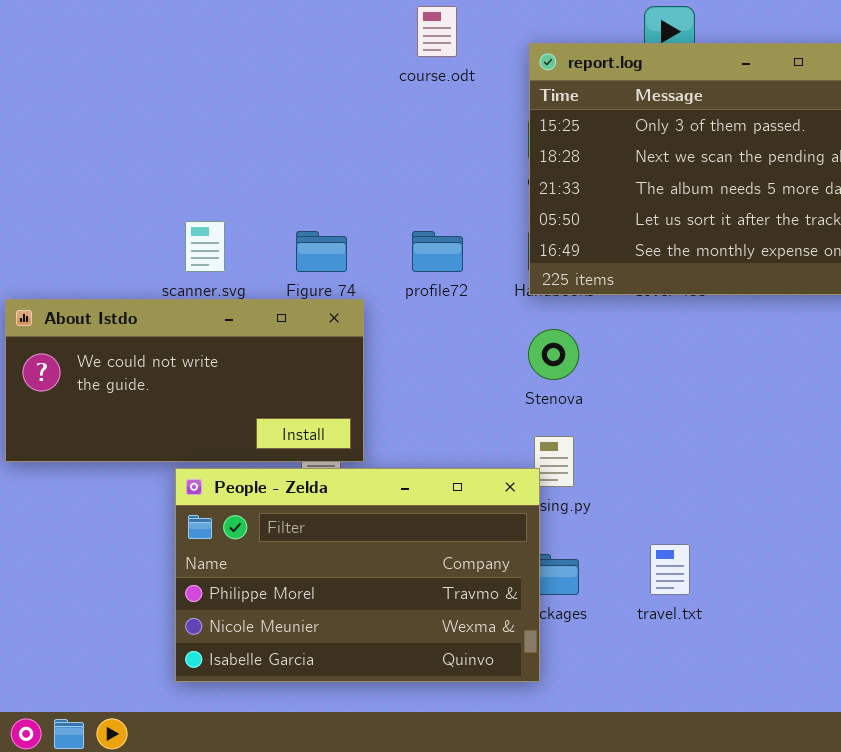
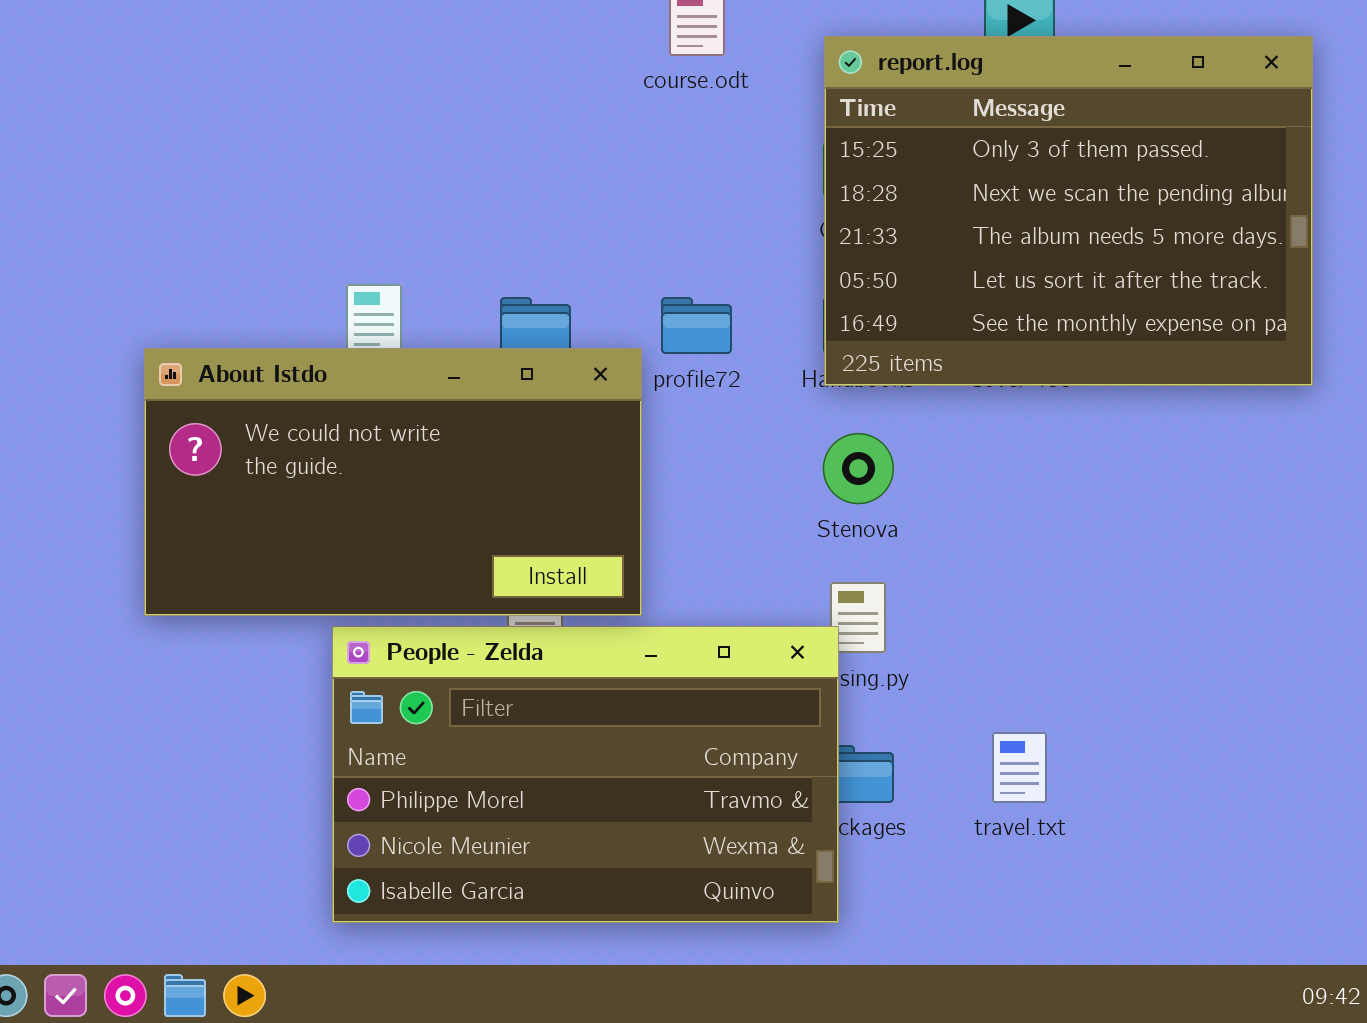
About Istdo: [5,299,364,462] -> [144,348,642,616], moved, resized

